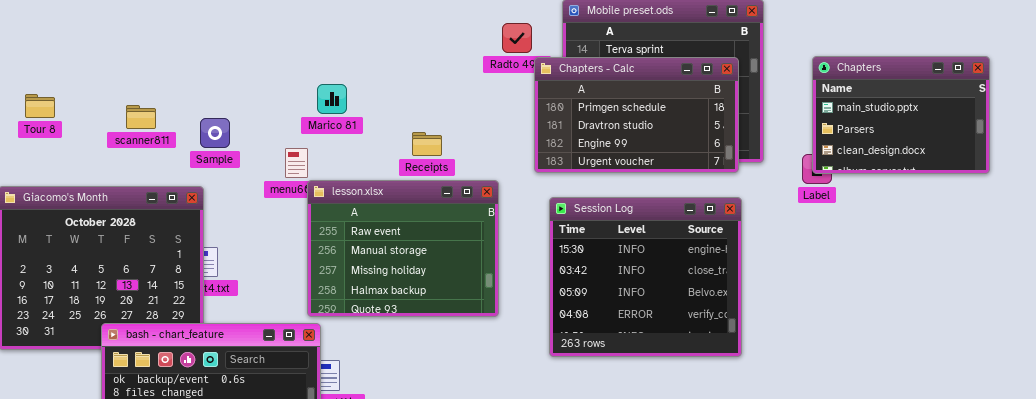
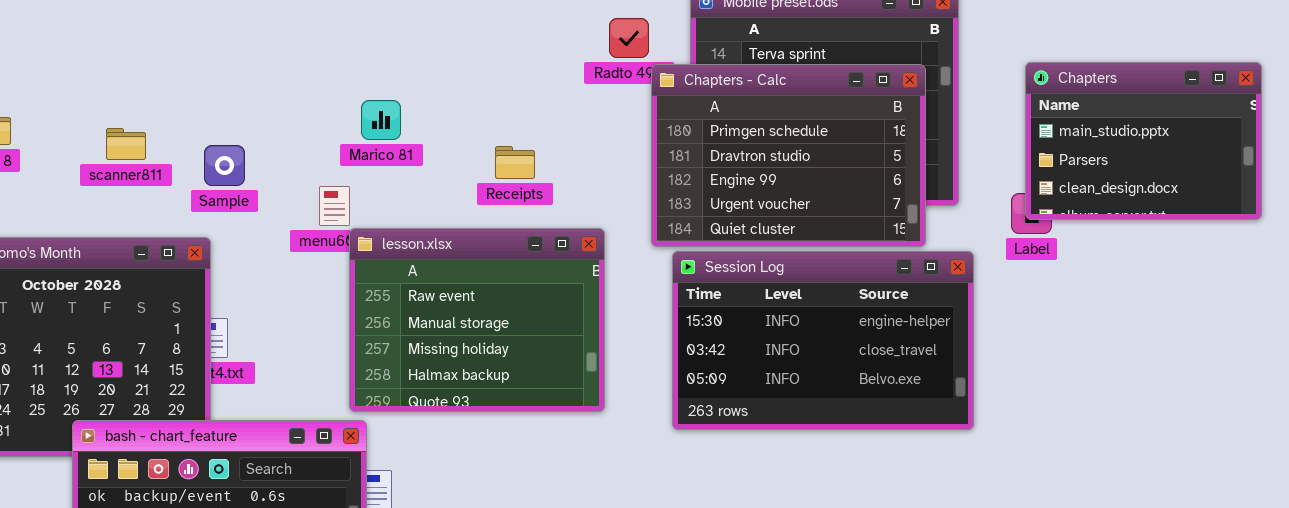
Chapters - Calc: [534,57,739,173] -> [651,64,926,247], resized
Receipts: [412,132,442,156] -> [495,146,535,179], moved
Session Log: [549,197,742,357] -> [672,251,974,430], resized

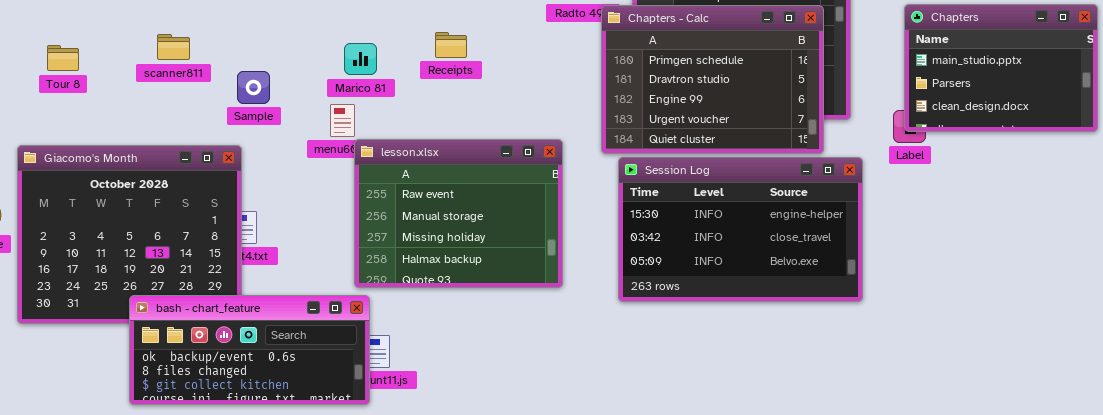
Marico 81: [361,100,401,140] -> [344,43,377,75], moved
scanner811: [106,128,146,160] -> [157,34,190,60], moved
Receipts: [495,146,535,179] -> [435,32,467,58], moved

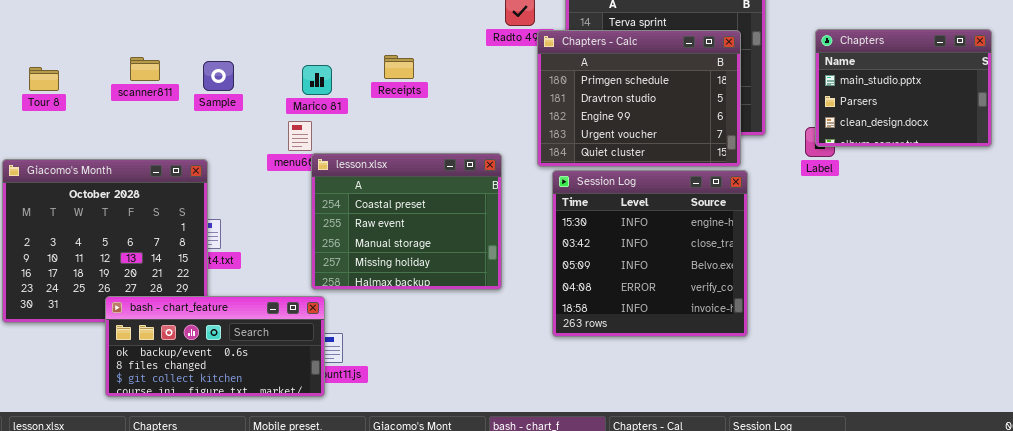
Sample: [237,71,270,104] -> [203,61,234,91], moved
lesson.xlsx: [354,139,563,288] -> [311,153,502,290], scrolled up 1 row
Session Log: [618,157,863,302] -> [552,170,748,337], resized

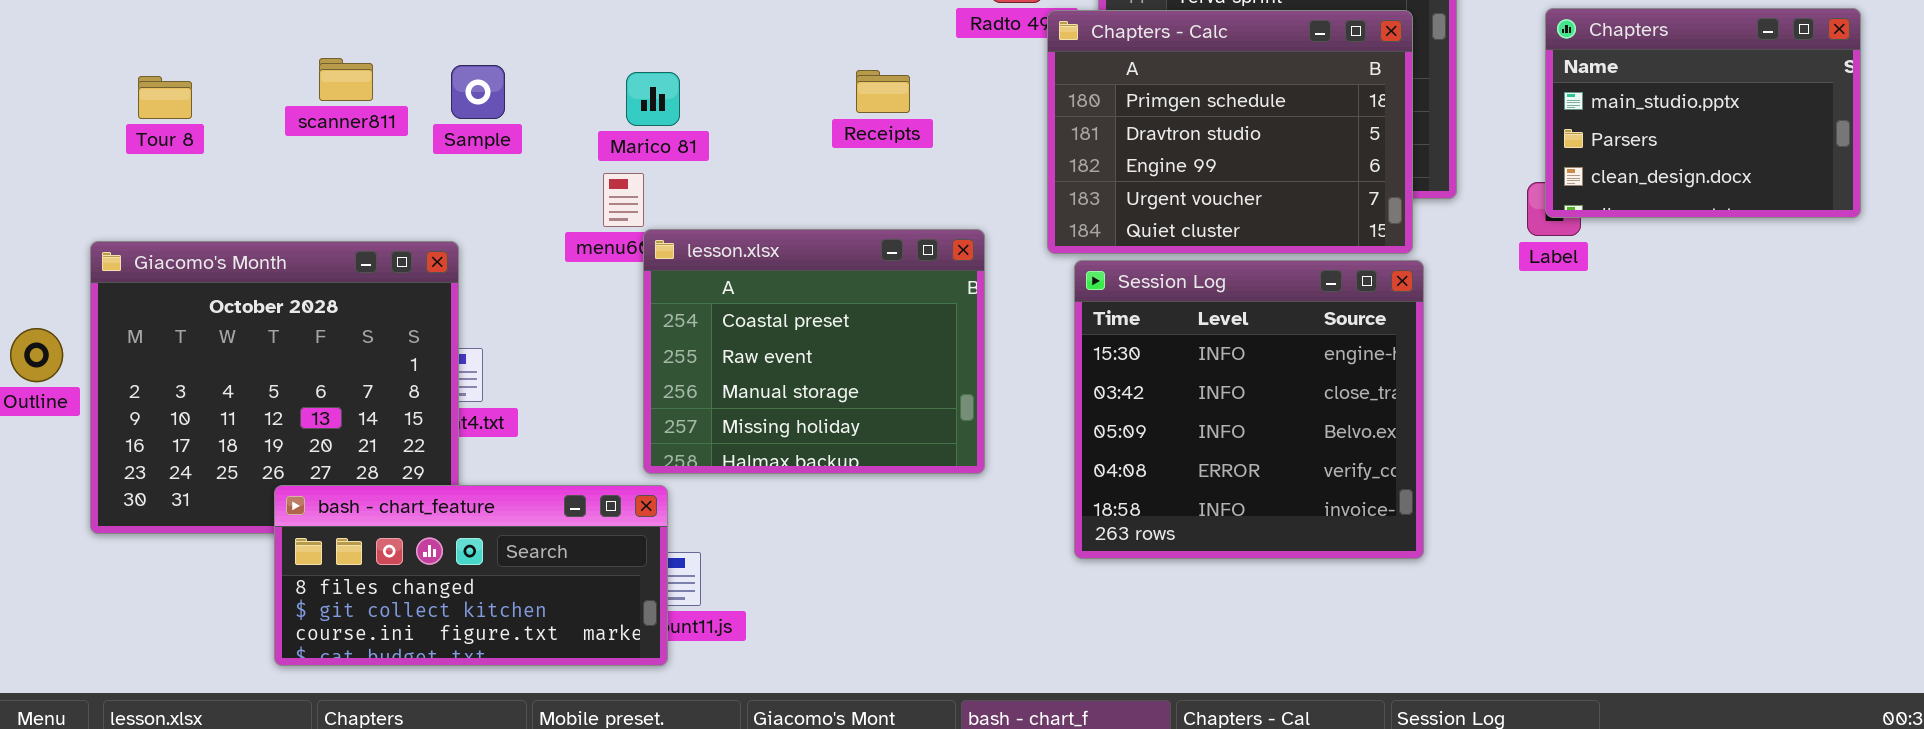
Receipts: [384,55,414,79] -> [856,70,910,113], moved
bash - chart_feature: [105,296,325,397] -> [274,485,668,666], scrolled down 1 row

